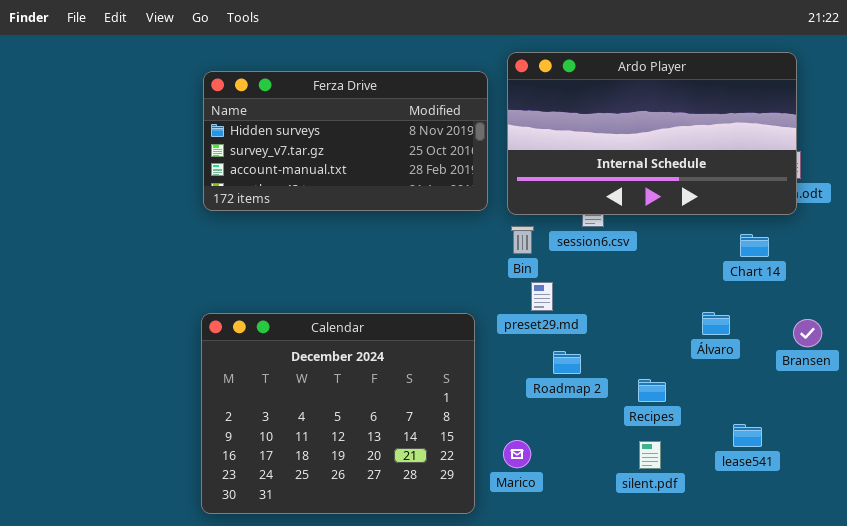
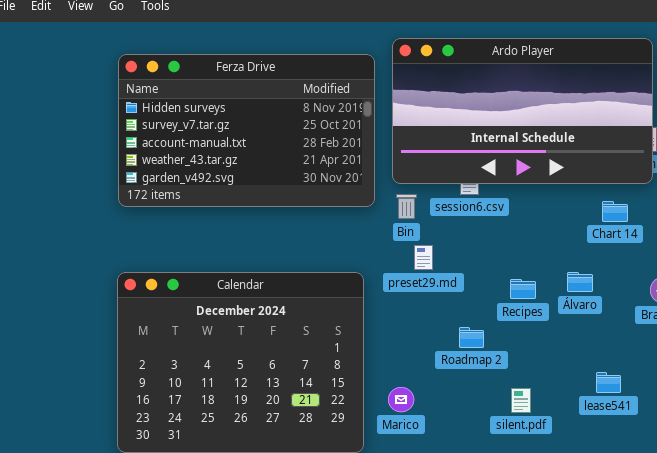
Ferza Drive: [203,71,488,211] -> [118,54,375,207], resized
Roadmap 2: [553,351,581,374] -> [459,327,484,348], moved
Recipes: [638,379,666,402] -> [510,279,536,299], moved

